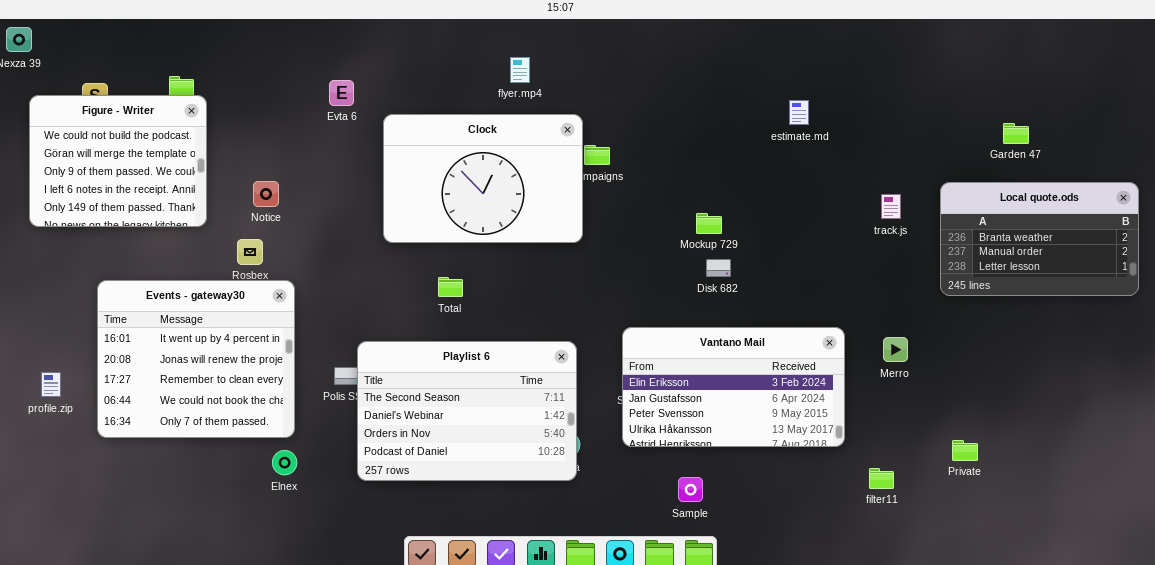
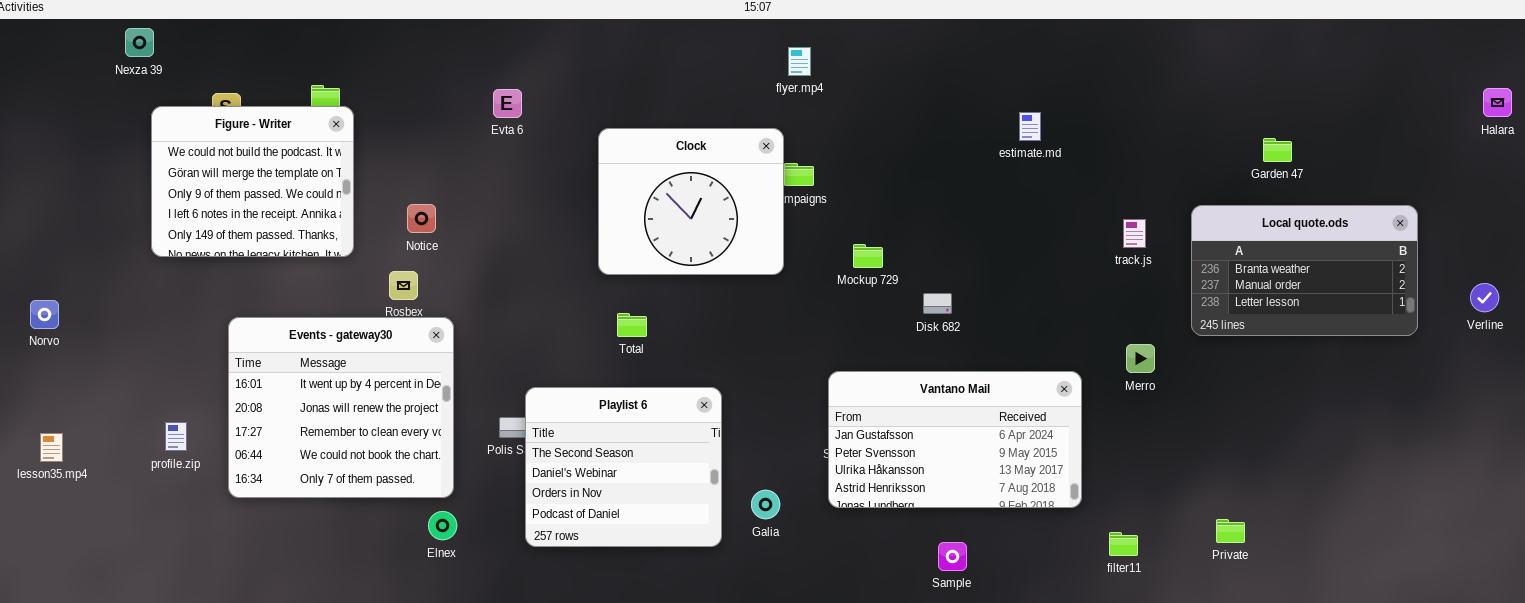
flyer.mp4: [510,57,530,83] -> [788,47,811,76], moved
Clock: [383,114,583,243] -> [598,128,784,275], resized
Mockup 729: [696,213,722,234] -> [853,244,883,268], moved
Vantano Mail: [622,327,845,447] -> [828,371,1082,508], scrolled down 1 row
Merro: [883,337,908,362] -> [1126,344,1155,373], moved
Playlist 6: [357,341,577,481] -> [525,387,722,547], resized
Private: [952,440,978,461] -> [1216,519,1245,543], moved
Sample: [678,477,703,502] -> [938,542,967,571], moved

